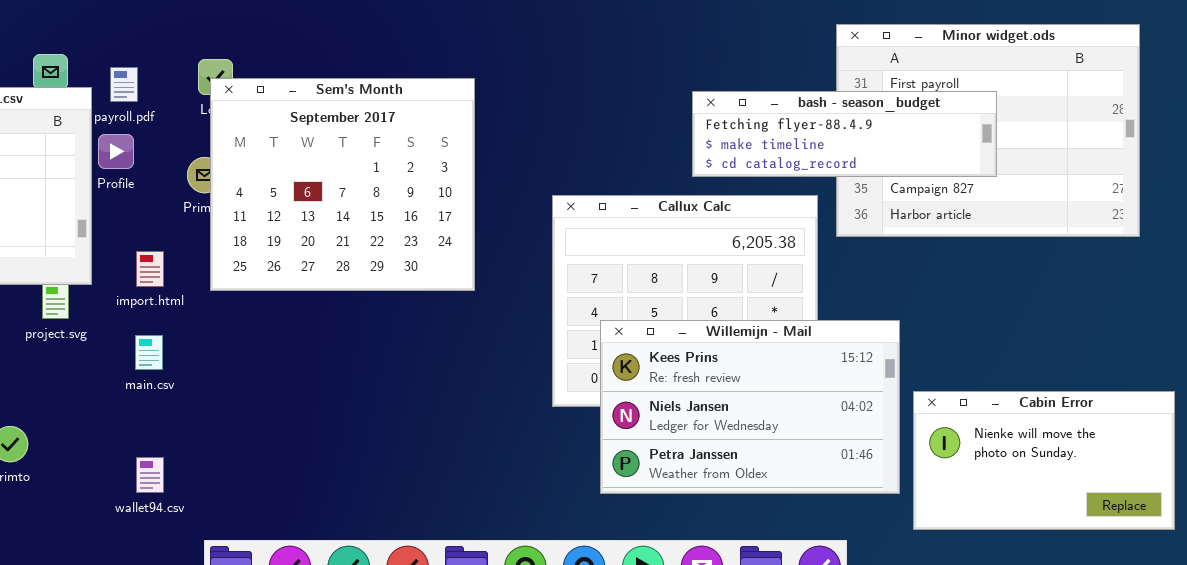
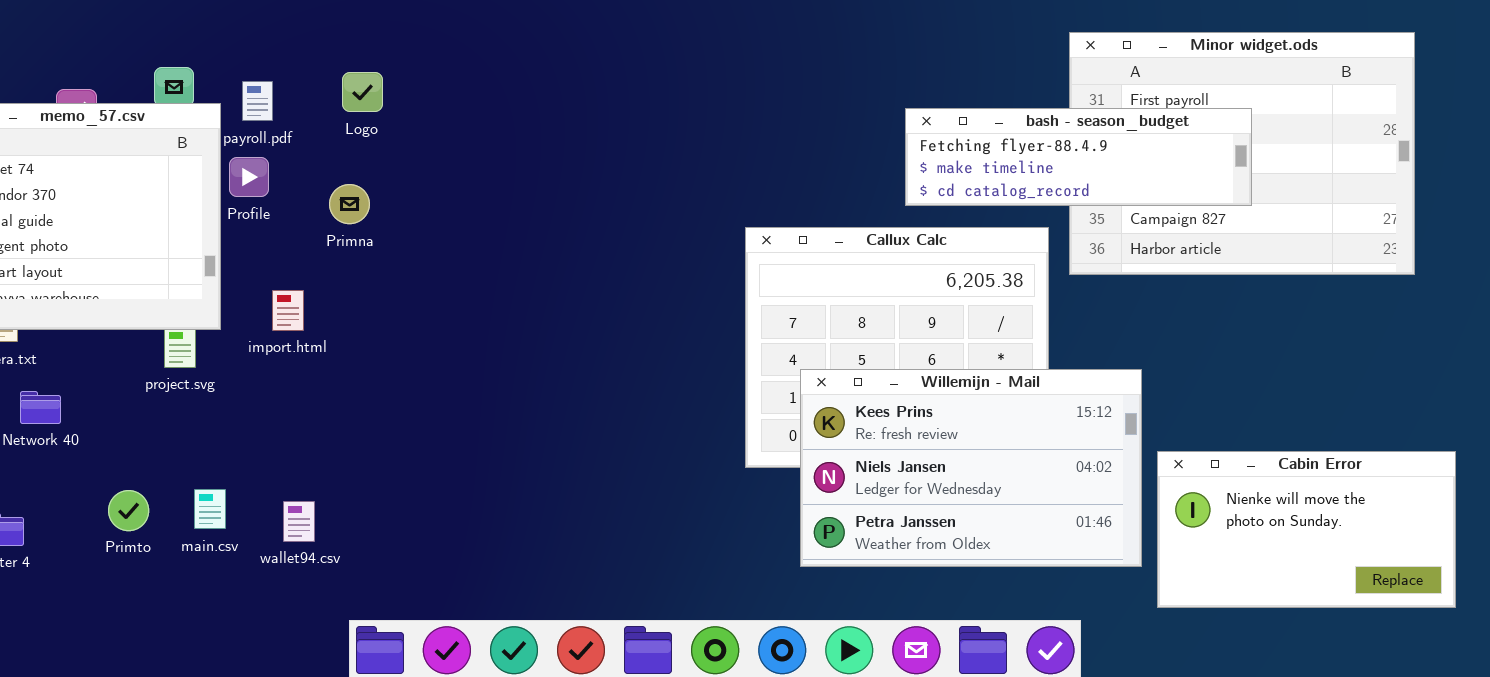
Sem's Month: [210,78,475,291] -> none, closed
main.csv: [135,335,163,370] -> [194,489,226,529], moved
wallet94.csv: [136,457,164,493] -> [283,501,315,542], moved

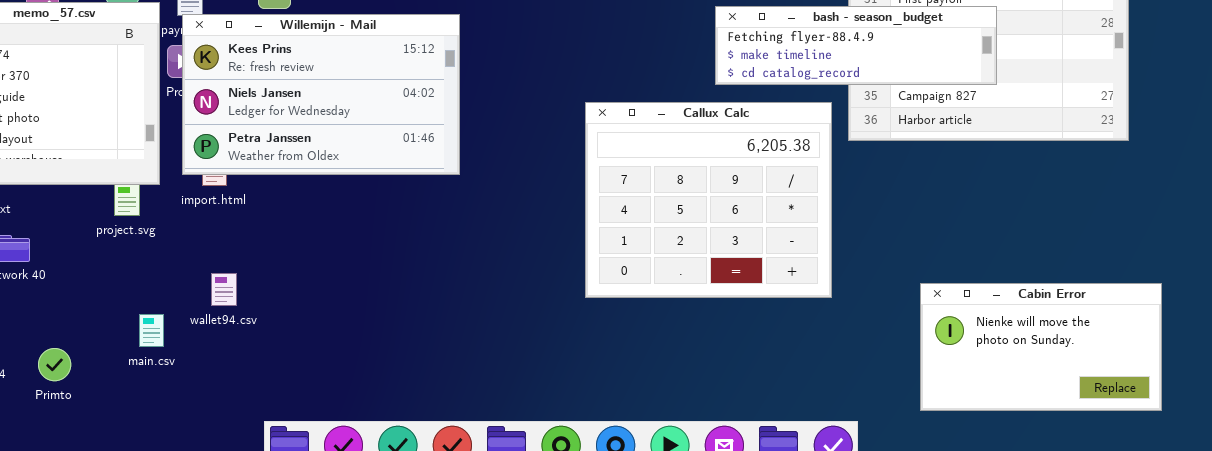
Willemijn - Mail: [800,369,1142,567] -> [182,14,460,175], moved
Primto: [108,490,149,531] -> [38,348,71,381], moved
wallet94.csv: [283,501,315,542] -> [211,273,237,306], moved

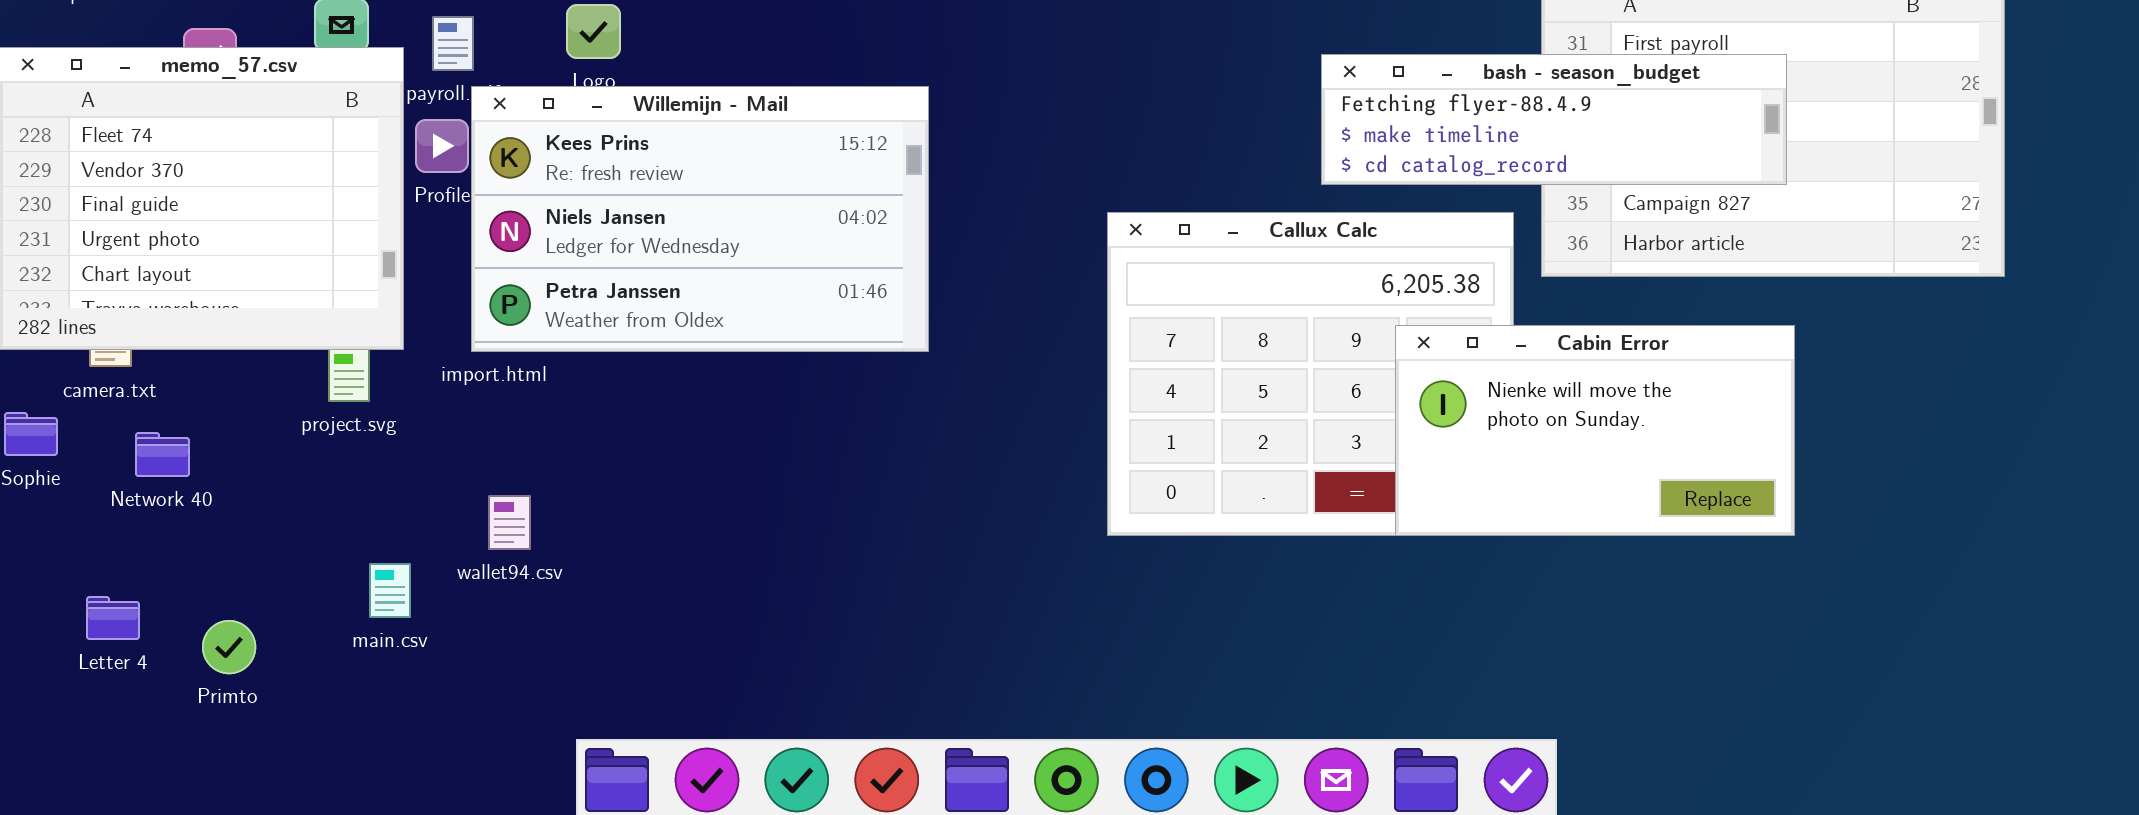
Willemijn - Mail: [182,14,460,175] -> [471,86,929,352], moved
Cabin Error: [920,283,1162,411] -> [1395,325,1795,536], moved

